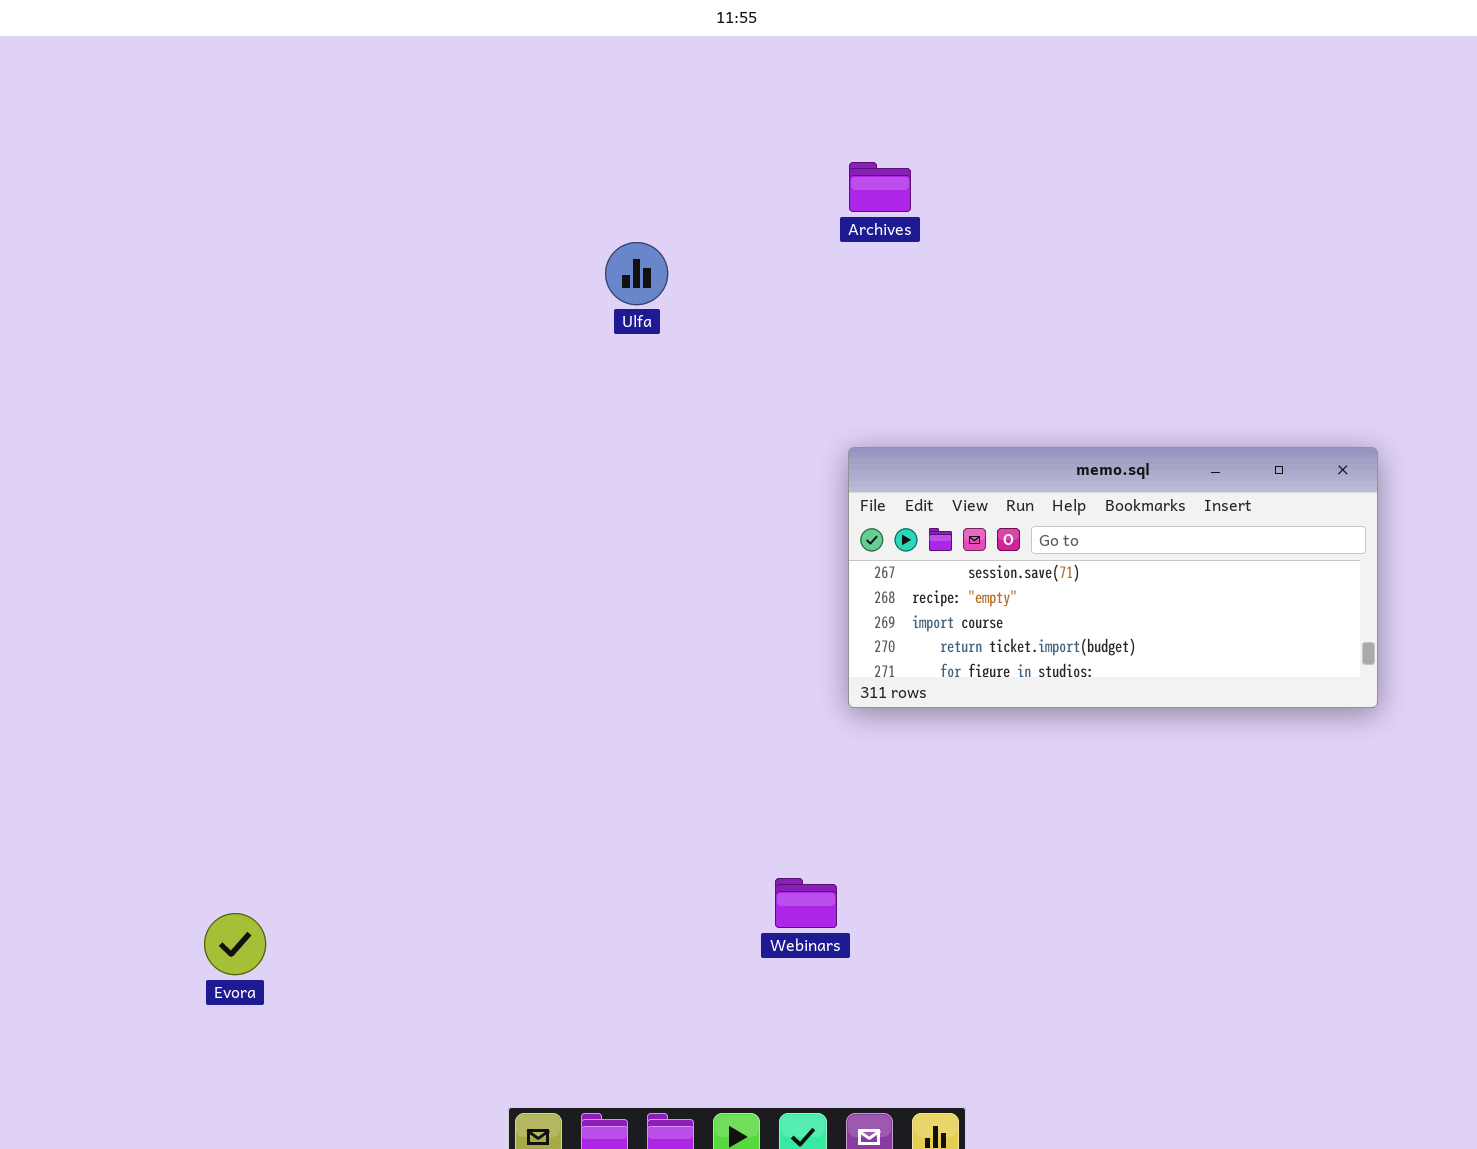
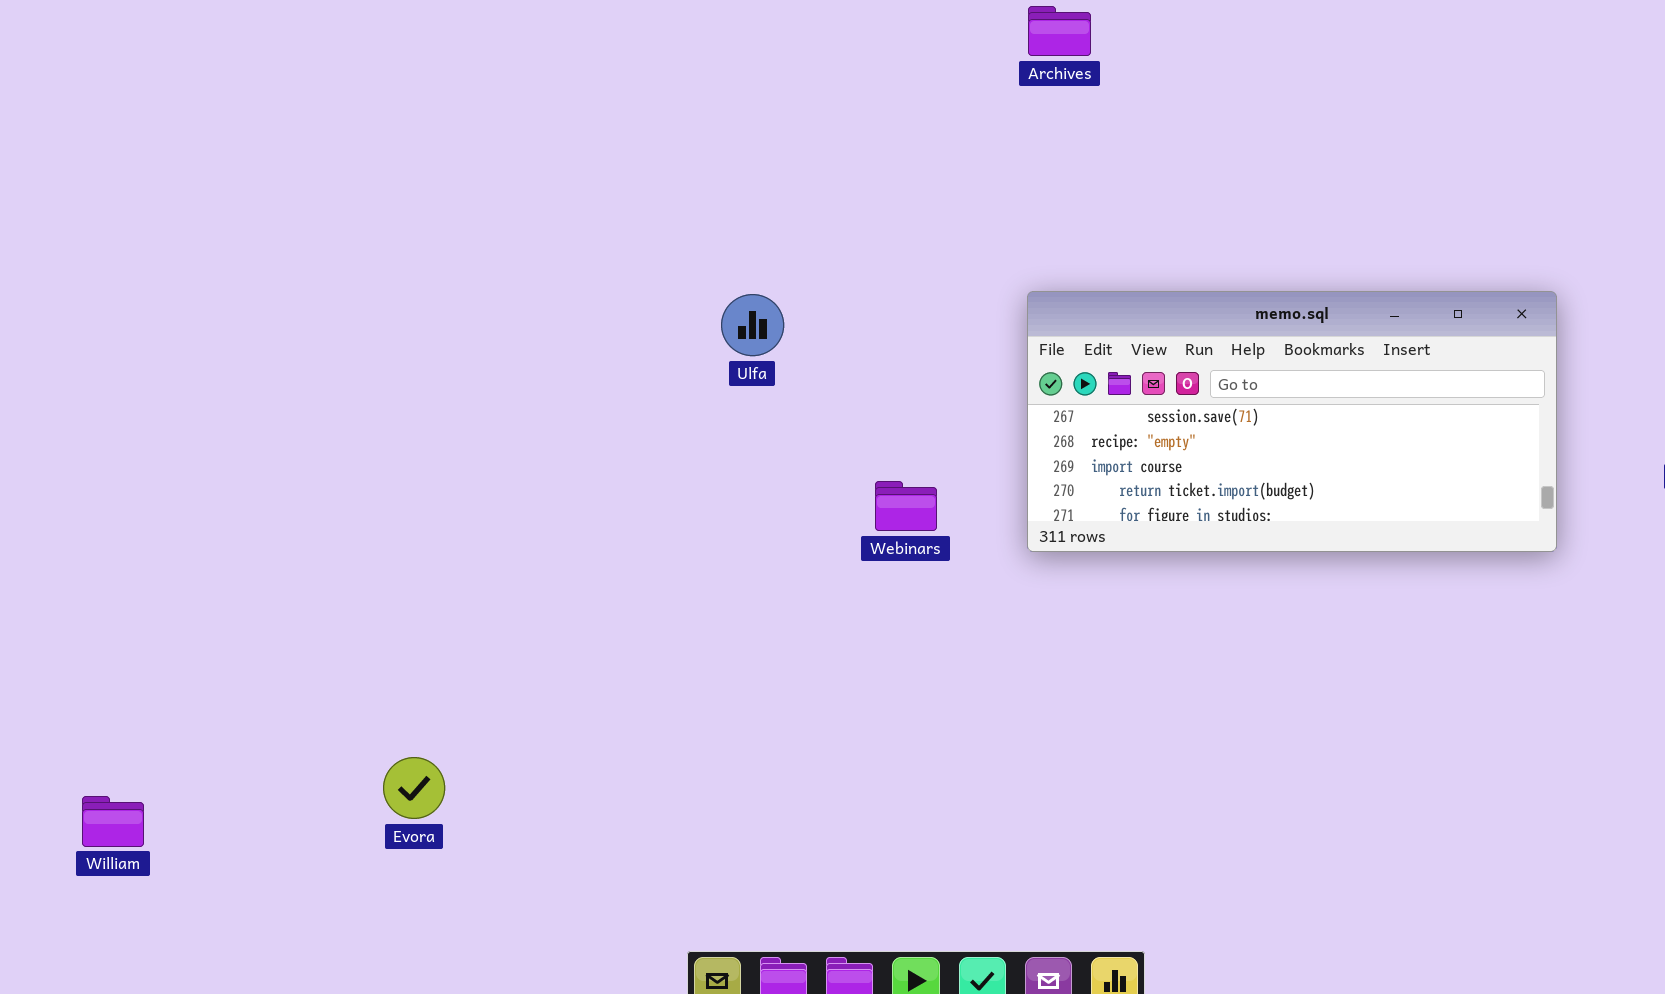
Ulfa: [605,242,668,305] -> [721,294,784,356], moved
Webinars: [775,878,837,928] -> [875,481,937,531], moved

